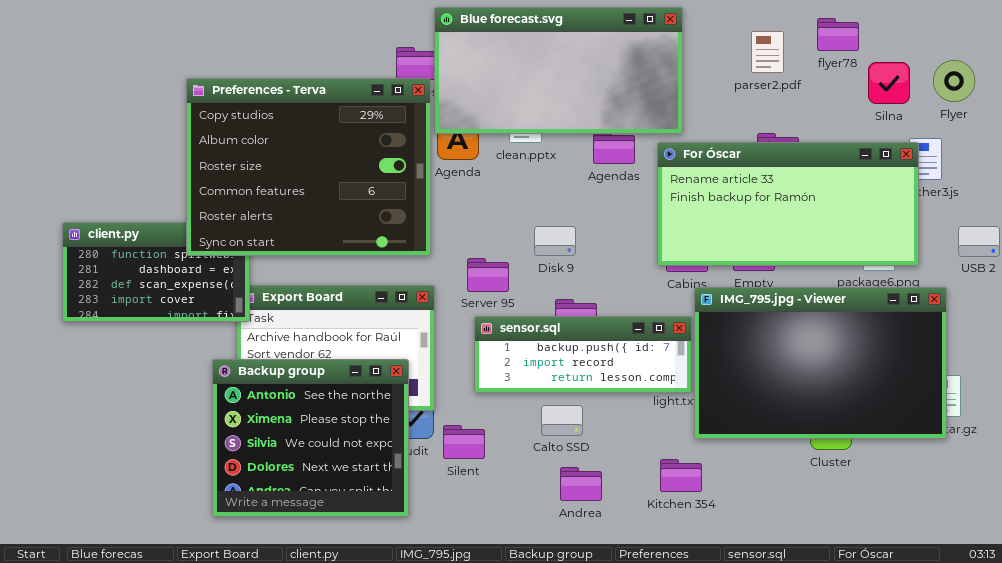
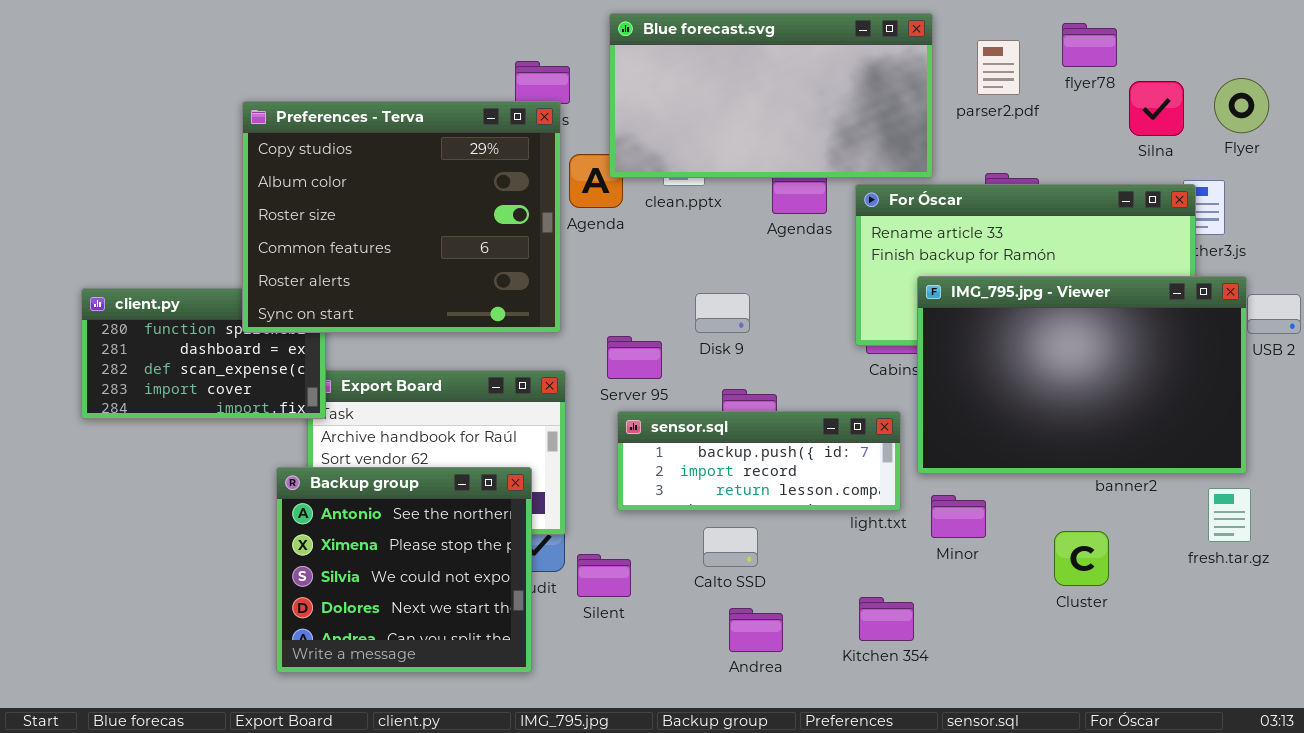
Blue forecast.svg: [434,7,683,134] -> [609,13,933,178], moved
IMG_795.jpg - Viewer: [694,287,947,439] -> [917,276,1247,474], moved

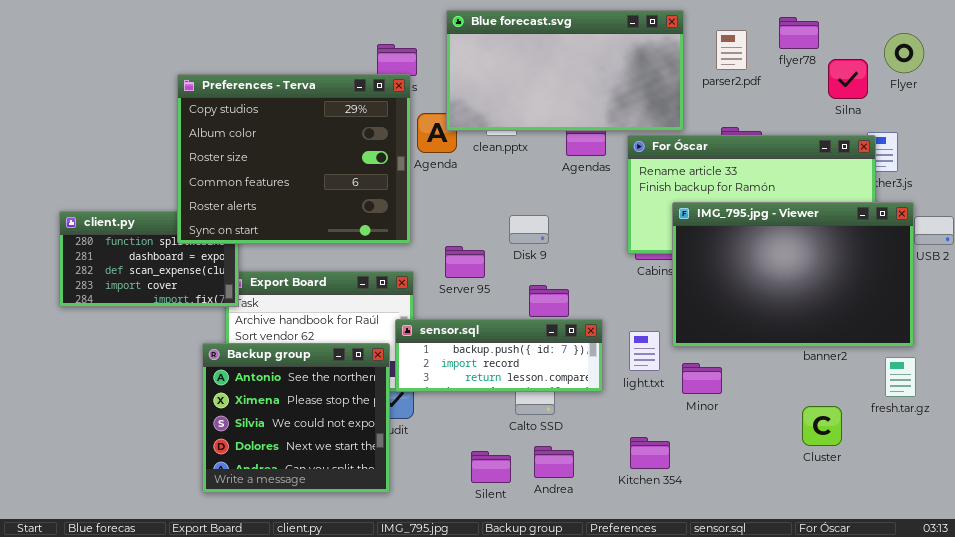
Flyer: [1214,78,1269,133] -> [884,33,924,73], moved
sensor.sql: [617,411,901,511] -> [395,319,603,392], moved
Cluster: [1054,531,1109,586] -> [802,406,842,446], moved
Silent: [577,554,631,597] -> [471,451,511,483], moved

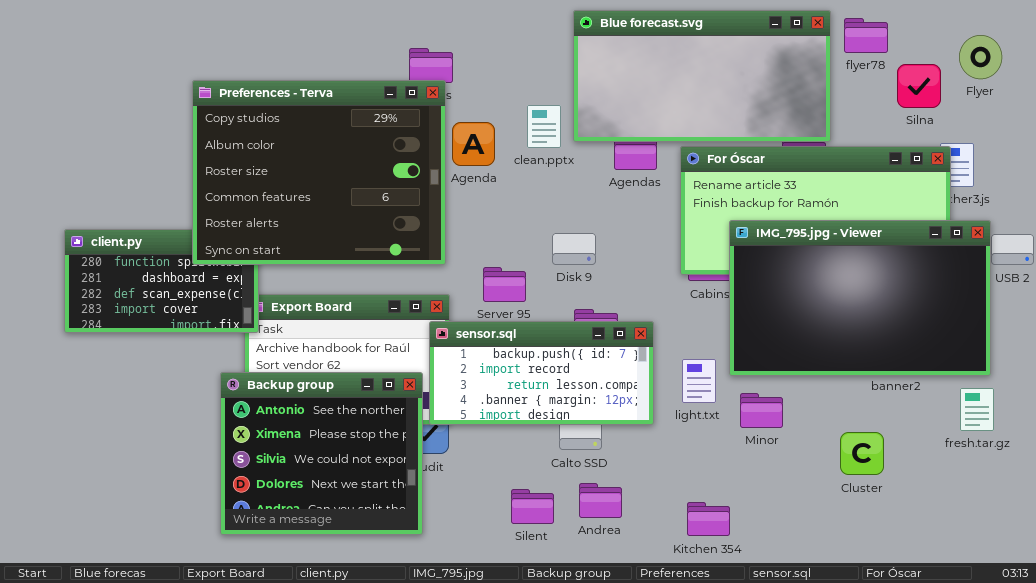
Blue forecast.svg: [446,10,684,131] -> [573,10,831,142], moved
sensor.sql: [395,319,603,392] -> [429,321,654,425], resized
Cluster: [802,406,842,446] -> [840,432,884,475], moved
Kitchen 354: [630,437,670,469] -> [687,502,730,536], moved

